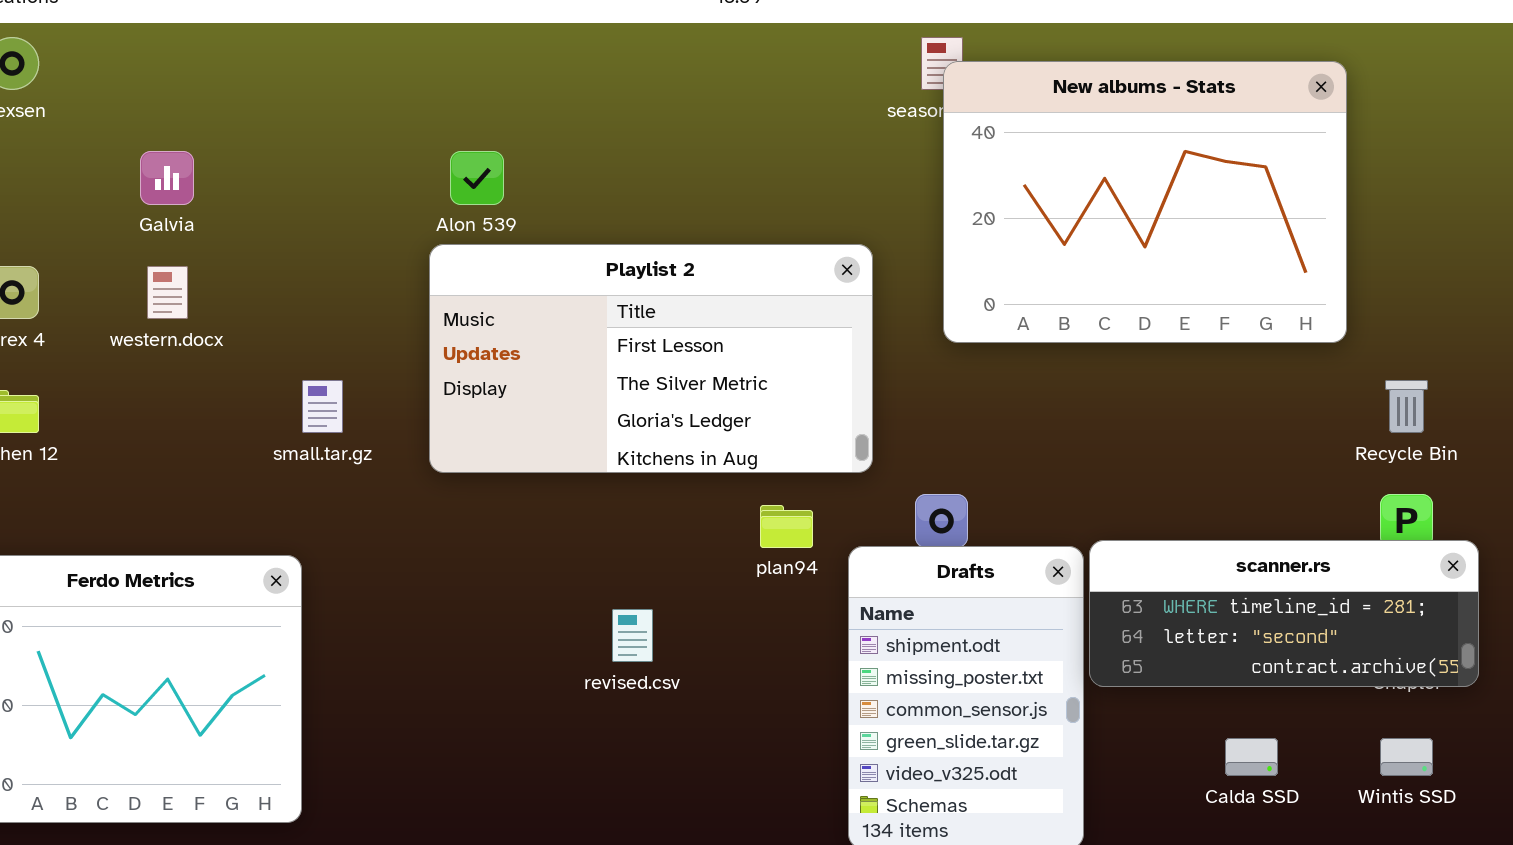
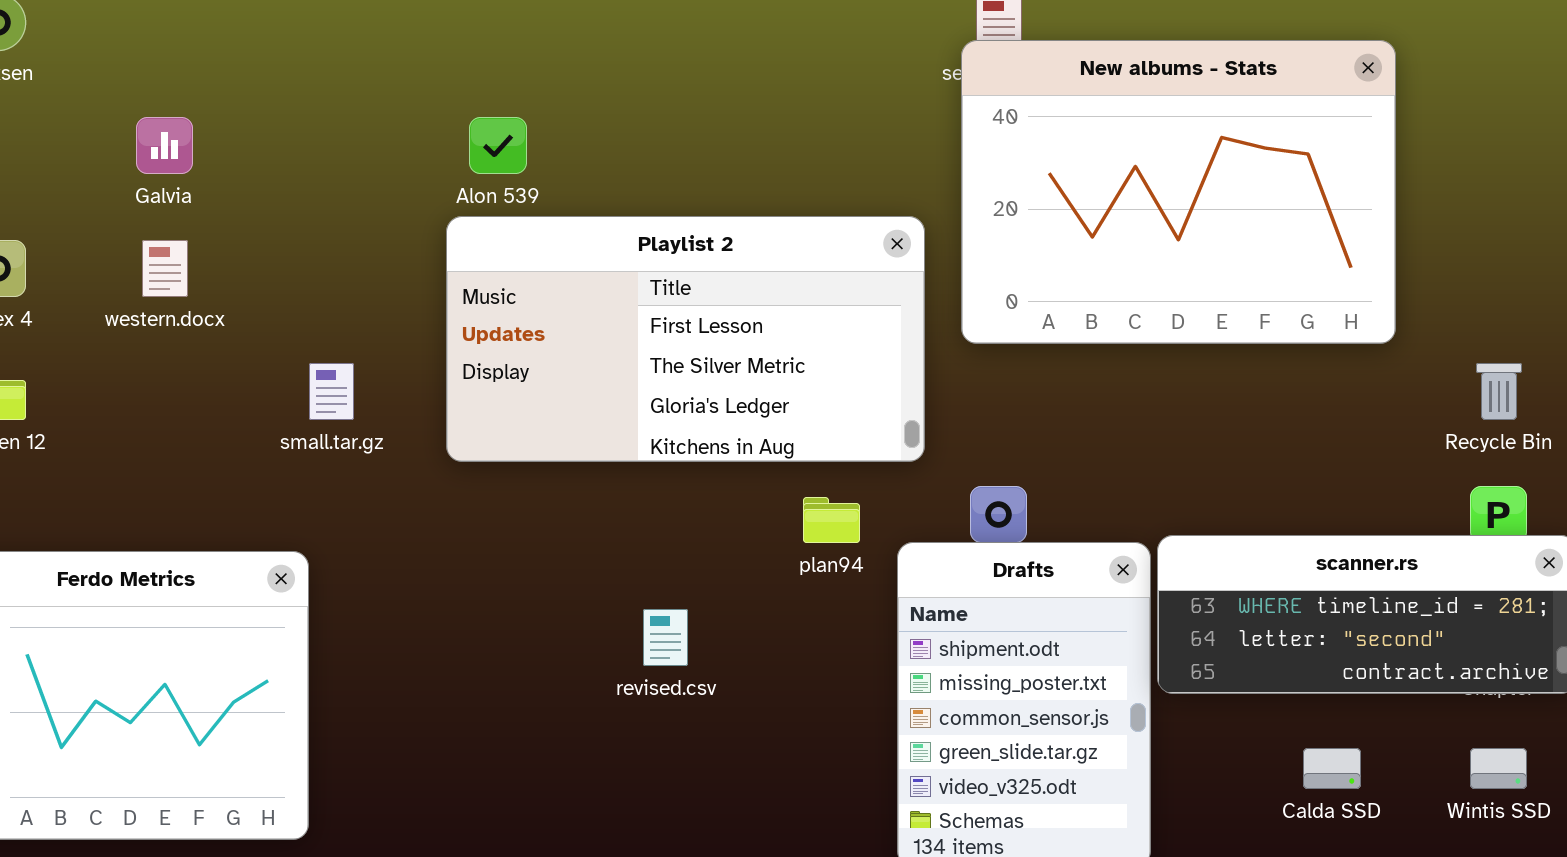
New albums - Stats: [943,61,1347,343] -> [961,40,1396,344], moved

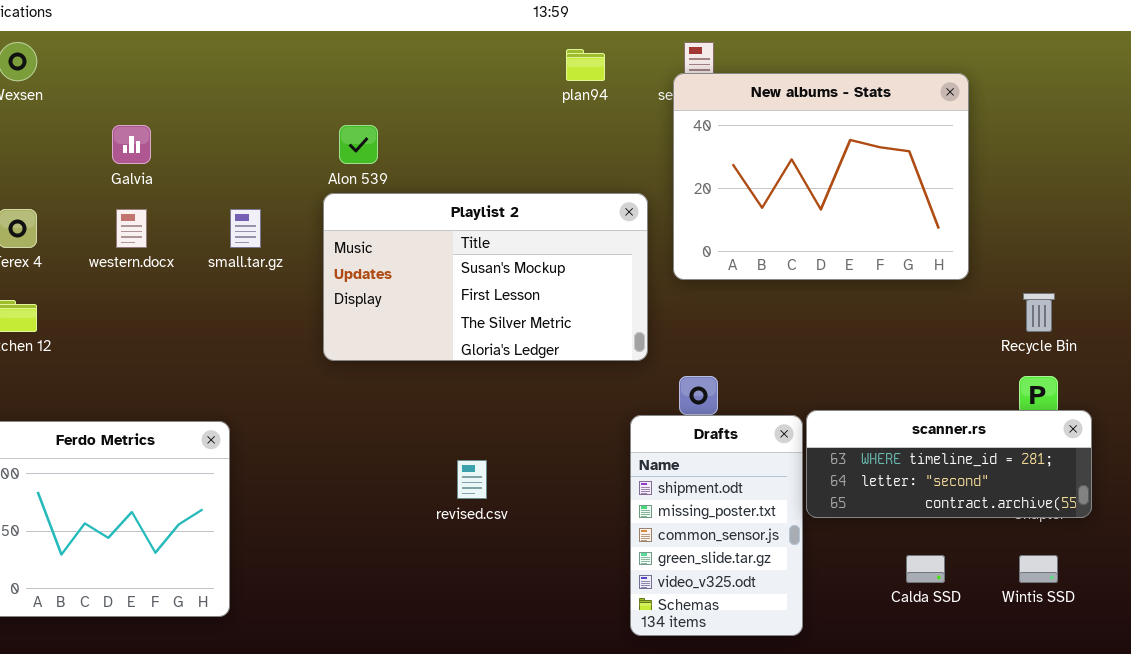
Playlist 2: [446,216,925,462] -> [323,193,648,361], scrolled up 1 row
small.tar.gz: [309,363,354,420] -> [230,209,261,248], moved
plan94: [803,497,860,543] -> [566,49,605,81], moved

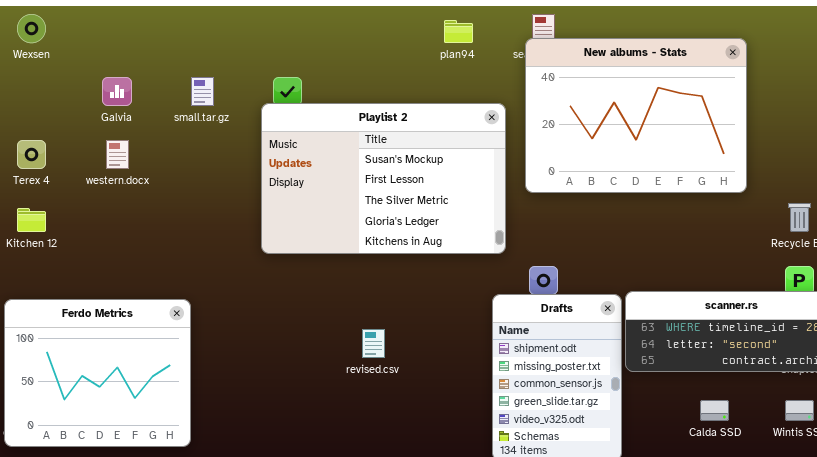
Playlist 2: [323,193,648,361] -> [261,103,506,254], resized
small.tar.gz: [230,209,261,248] -> [191,77,214,106], moved

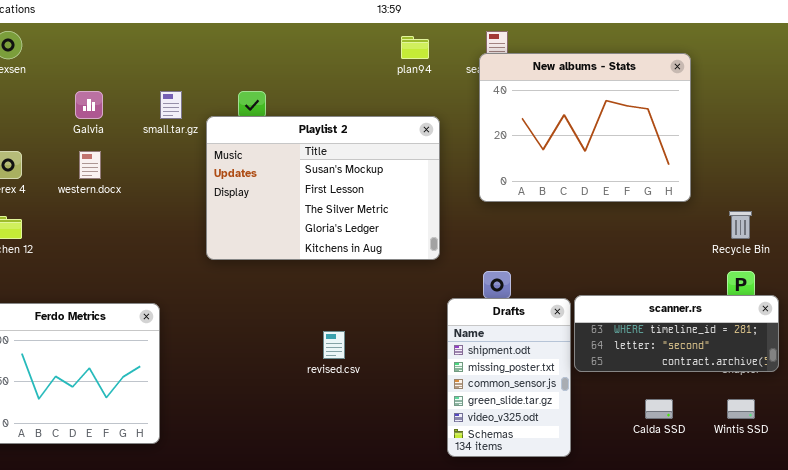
Playlist 2: [261,103,506,254] -> [206,116,440,260], moved

